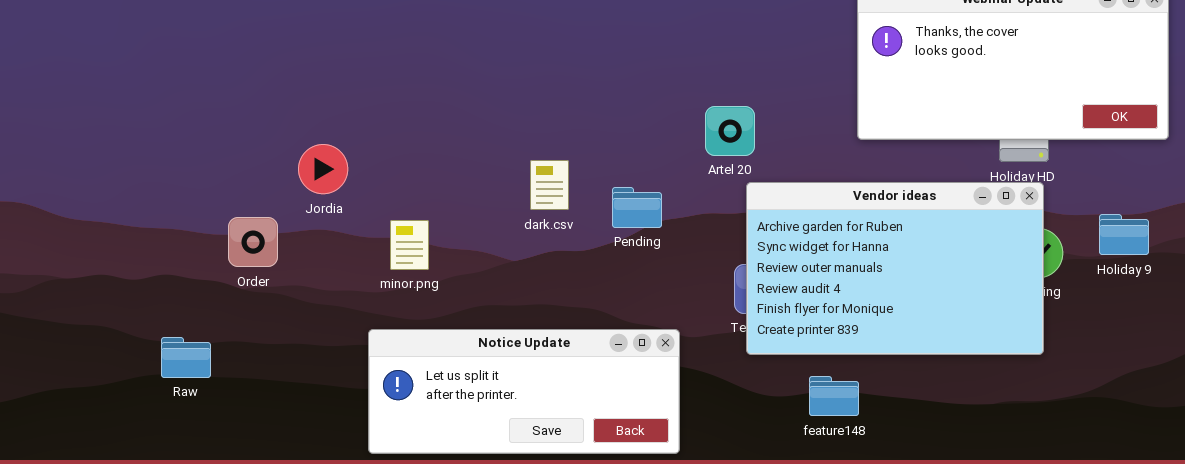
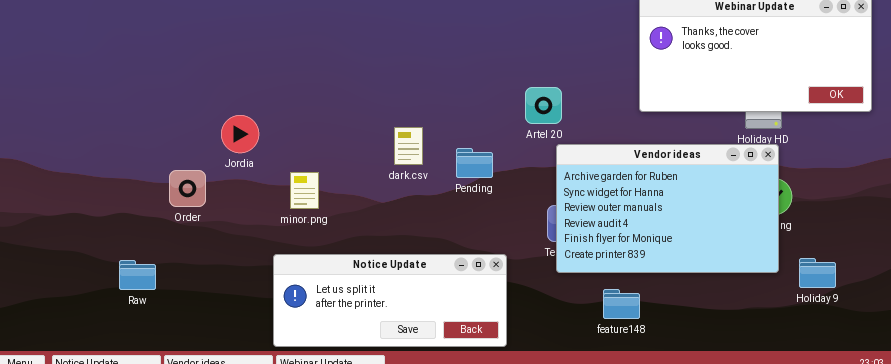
Holiday 9: [1099,214,1149,255] -> [799,258,836,288], moved

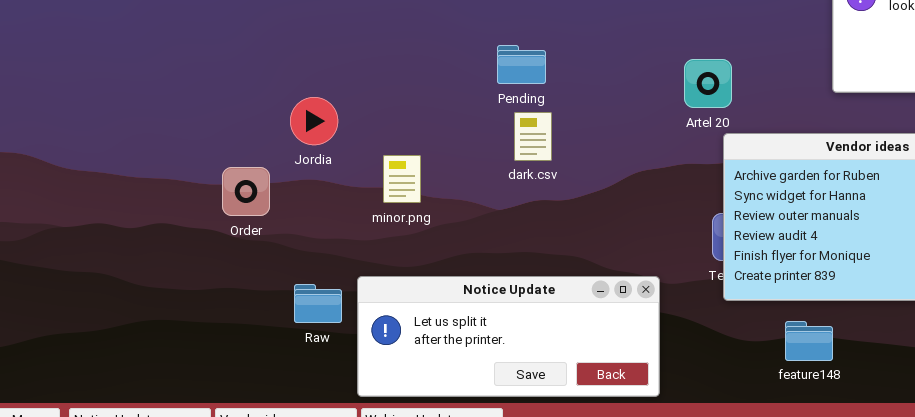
Pending: [456,148,493,178] -> [497,45,546,84], moved
minor.png: [290,172,319,209] -> [383,155,421,203], moved
Raw: [119,260,156,290] -> [294,284,342,323], moved

